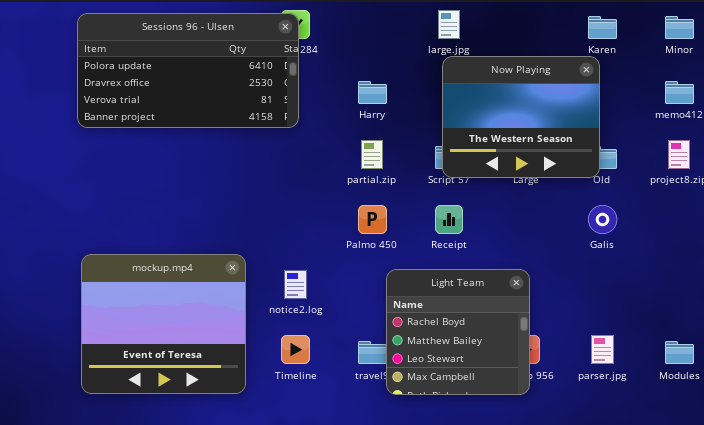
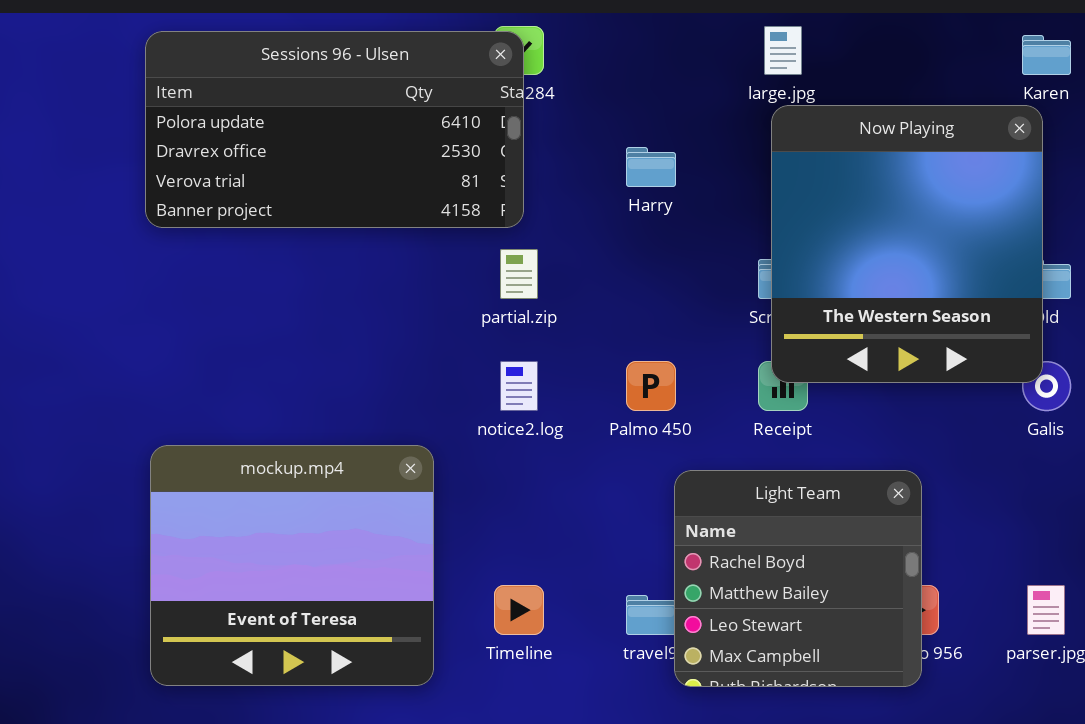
Now Playing: [442,56,600,178] -> [771,105,1043,383], resized
partial.zip: [361,140,383,169] -> [500,249,538,299], moved
notice2.log: [284,270,307,299] -> [500,361,538,411], moved

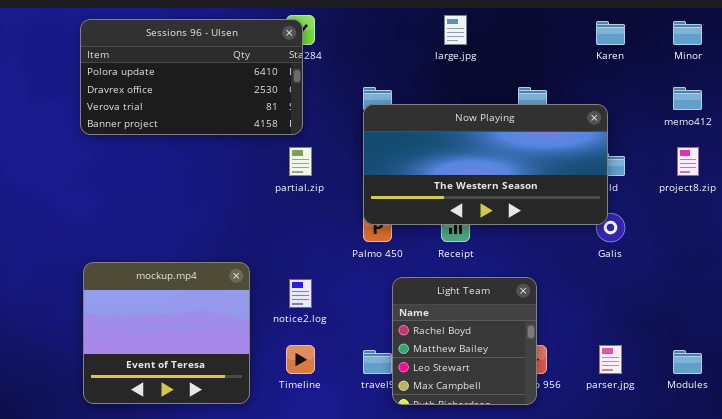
Now Playing: [771,105,1043,383] -> [363,104,608,225], resized
notice2.log: [500,361,538,411] -> [289,279,312,308], moved

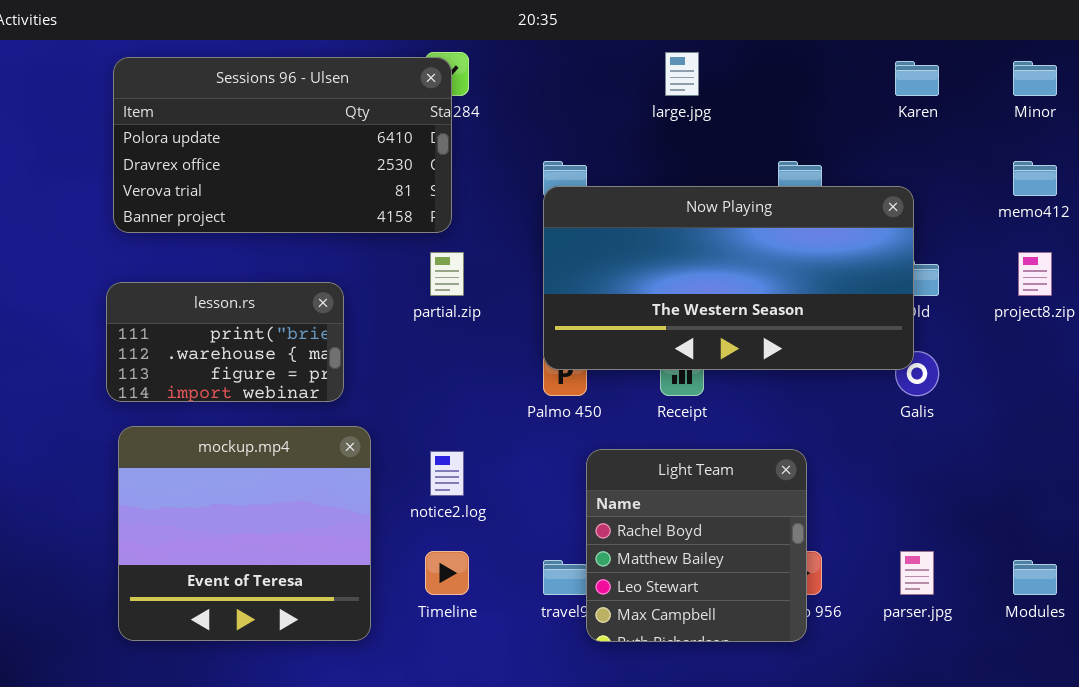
lesson.rs: none -> [106,282,344,402], opened

